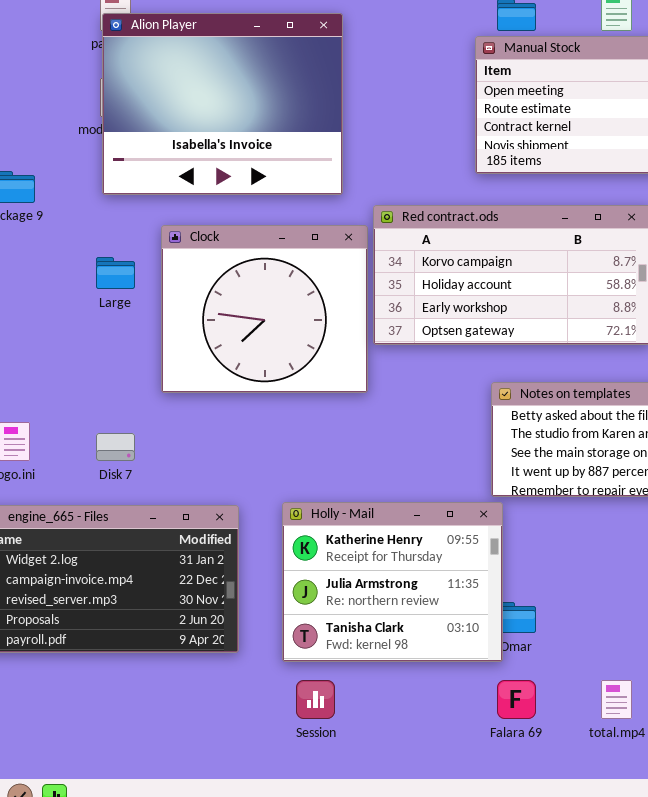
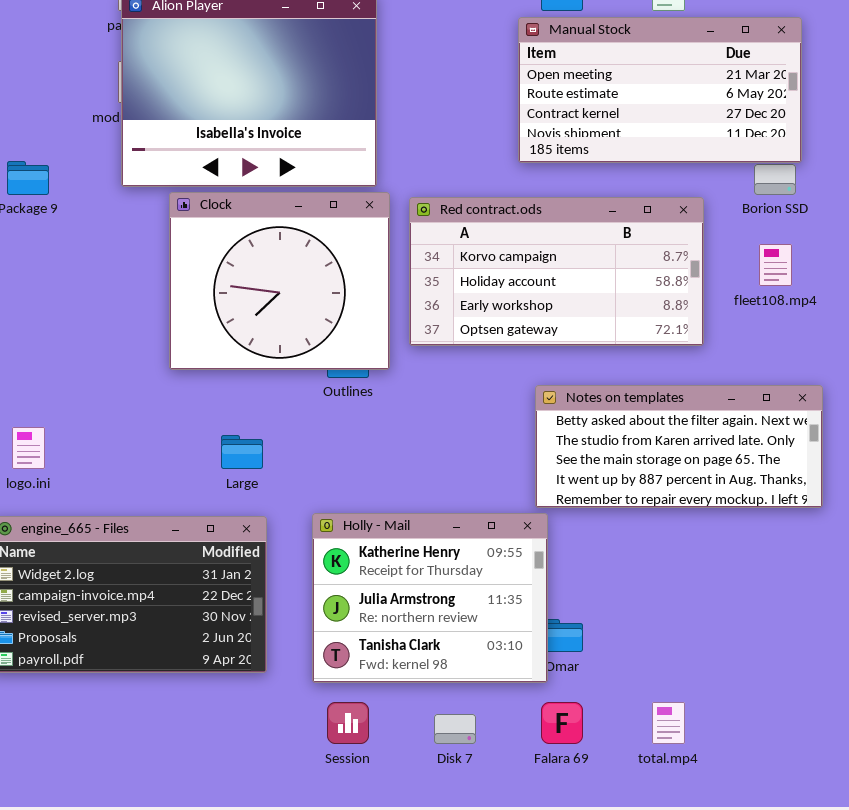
Clock: [161,225,368,393] -> [169,192,390,370], moved
Large: [96,257,135,289] -> [221,435,263,469], moved
Disk 7: [96,433,135,461] -> [434,714,476,744], moved

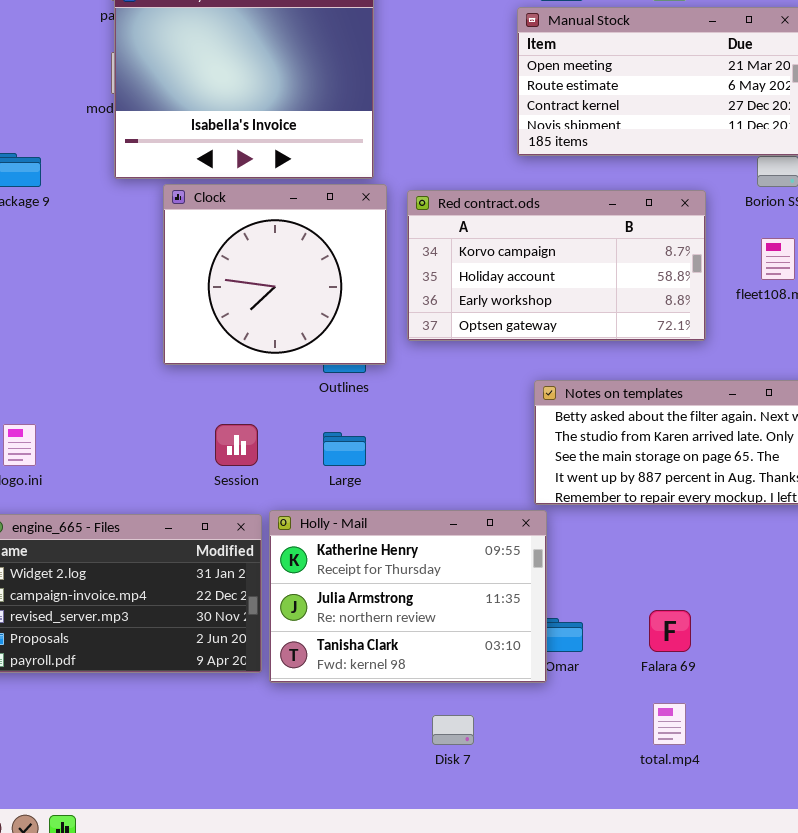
Large: [221,435,263,469] -> [323,432,366,466], moved
Holly - Mail: [312,513,548,683] -> [269,510,547,683], resized
Session: [327,702,369,744] -> [215,424,258,466], moved
Falara 69: [541,702,583,744] -> [649,610,691,652], moved

